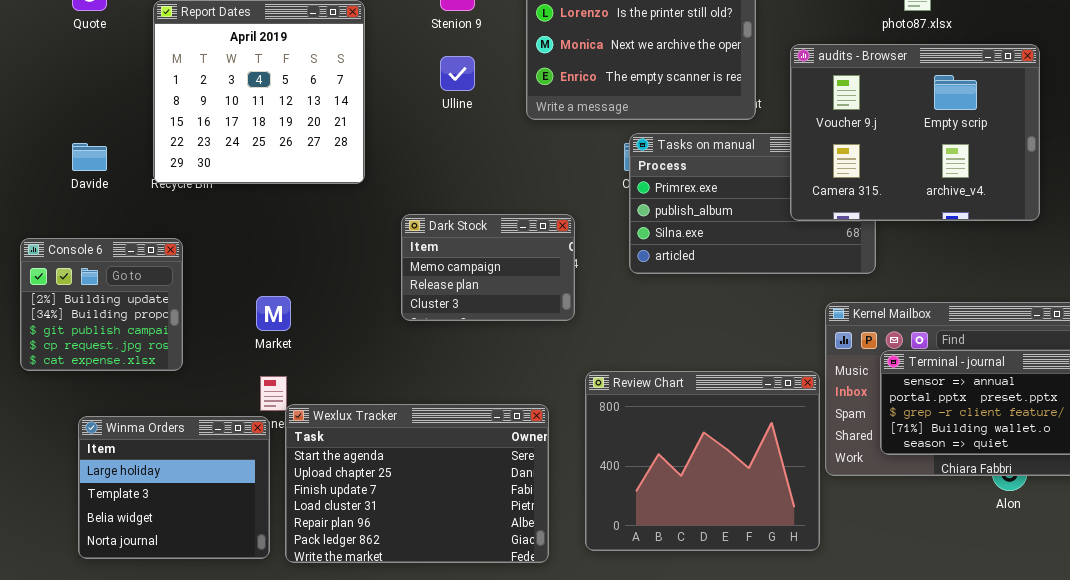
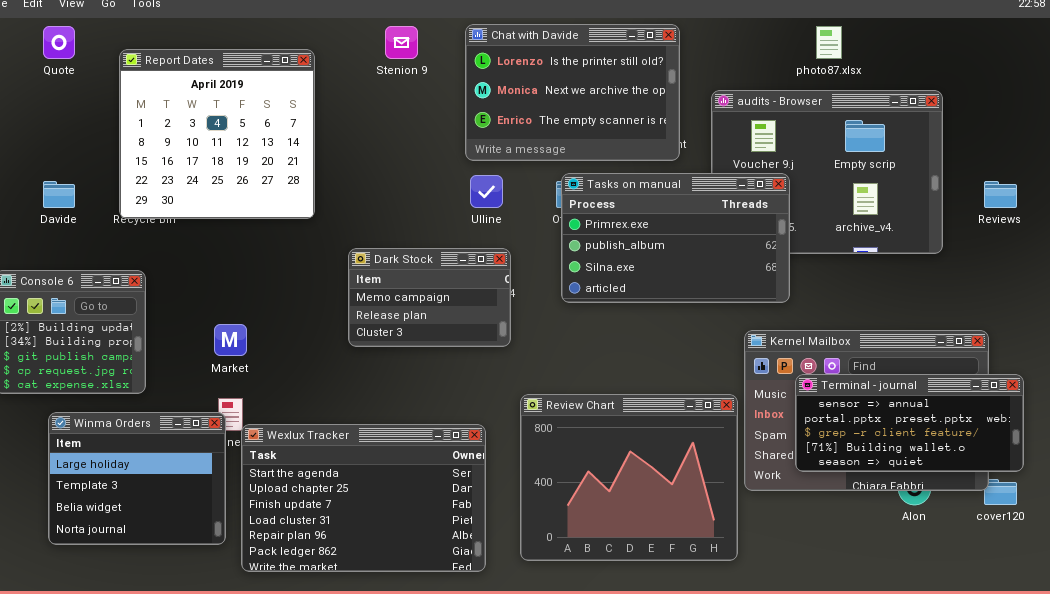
Ulline: [440,56,475,91] -> [470,175,503,208], moved
Tasks on manual: [629,133,876,274] -> [561,173,790,303], raised
Winma Orders: [78,416,270,559] -> [48,412,226,545], moved

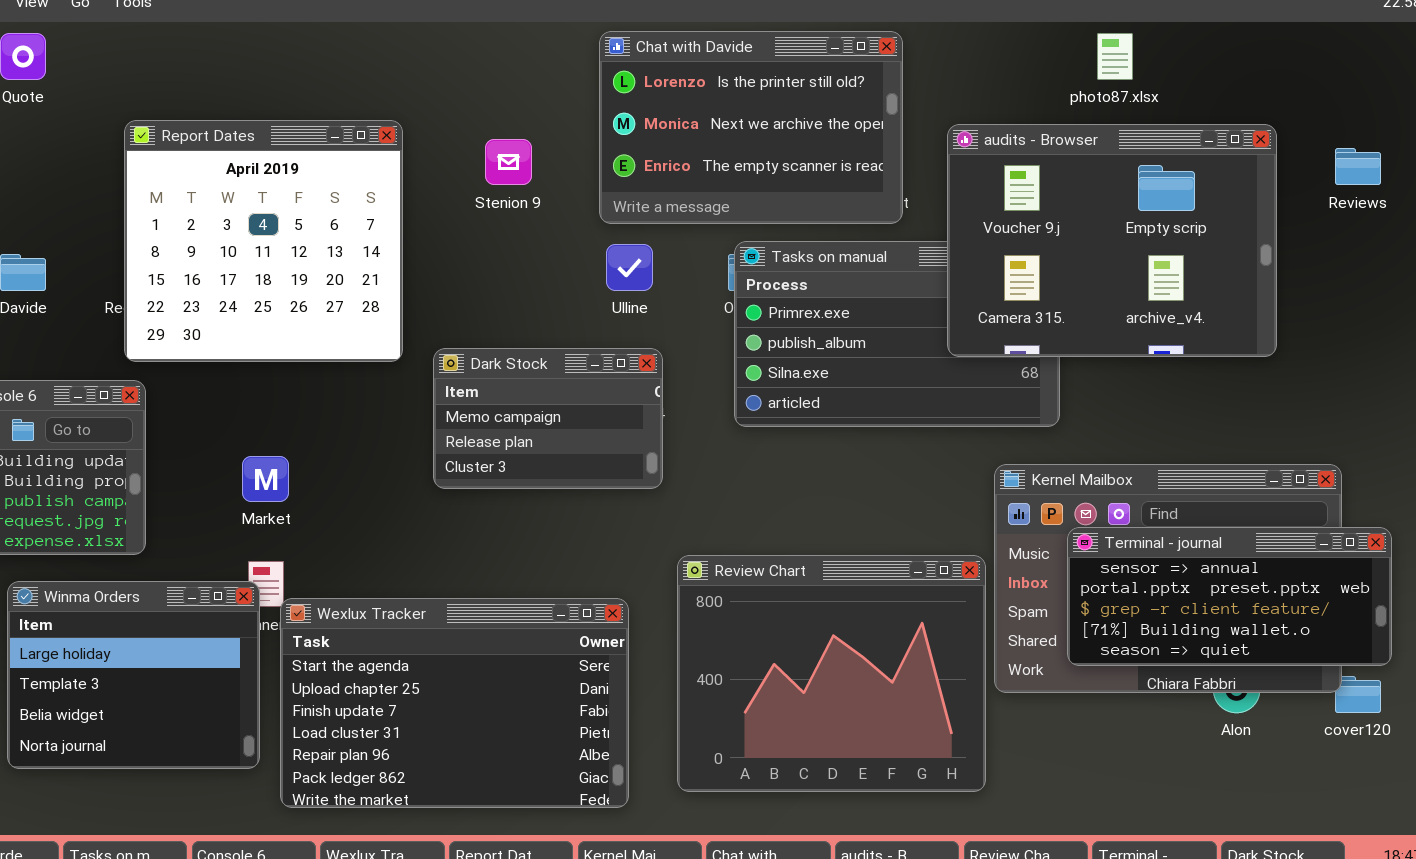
Stenion 9: [385,26,418,59] -> [485,139,532,185], moved
Report Dates: [119,49,315,219] -> [124,120,403,362], moved
audits - Browser: [711,90,943,254] -> [947,124,1277,357], raised
Reviews: [984,181,1017,208] -> [1335,148,1381,185], moved

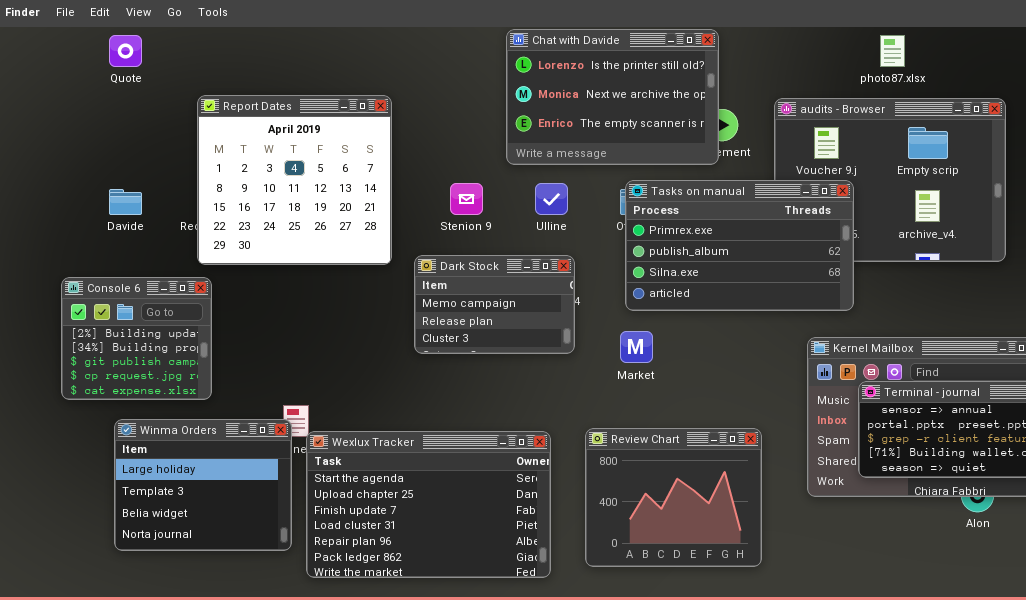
Chat with Davide: [599,31,903,224] -> [506,29,719,165], moved
Stenion 9: [485,139,532,185] -> [450,183,483,215], moved
Tasks on manual: [734,241,1060,427] -> [625,180,854,311], raised
Market: [242,456,289,502] -> [620,331,653,363], moved
Review Chart: [677,555,986,792] -> [585,428,762,567], resized

